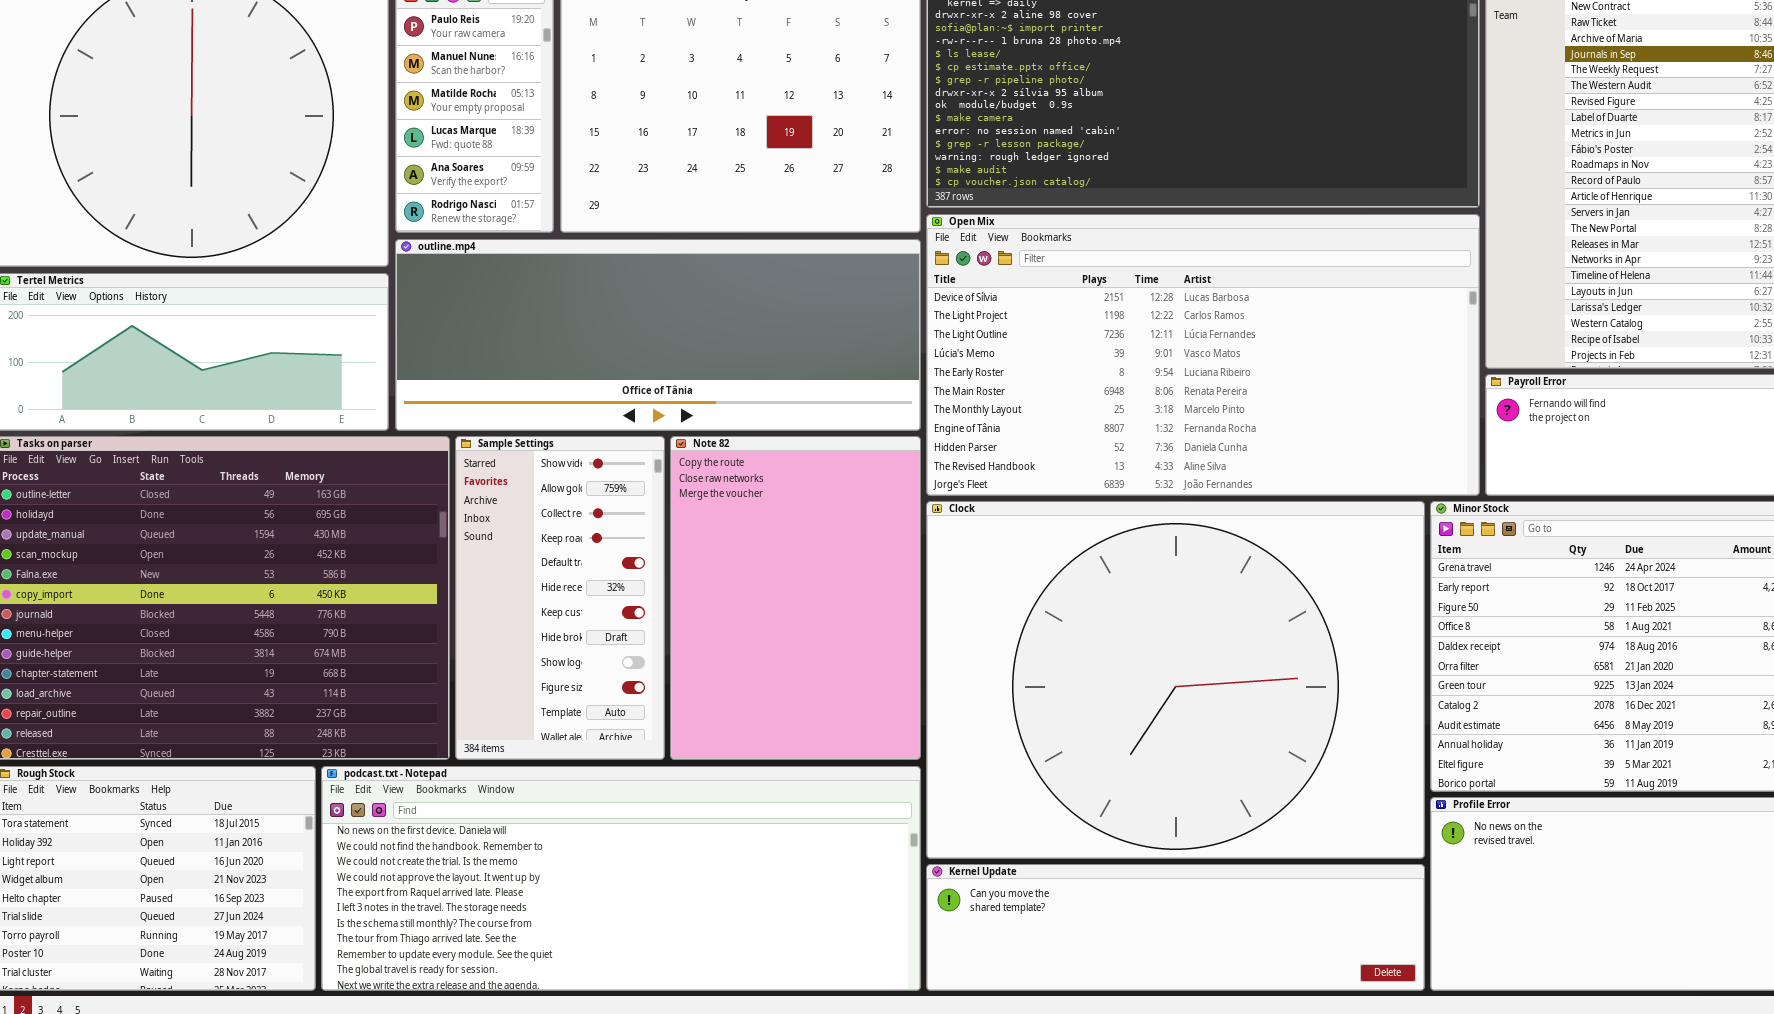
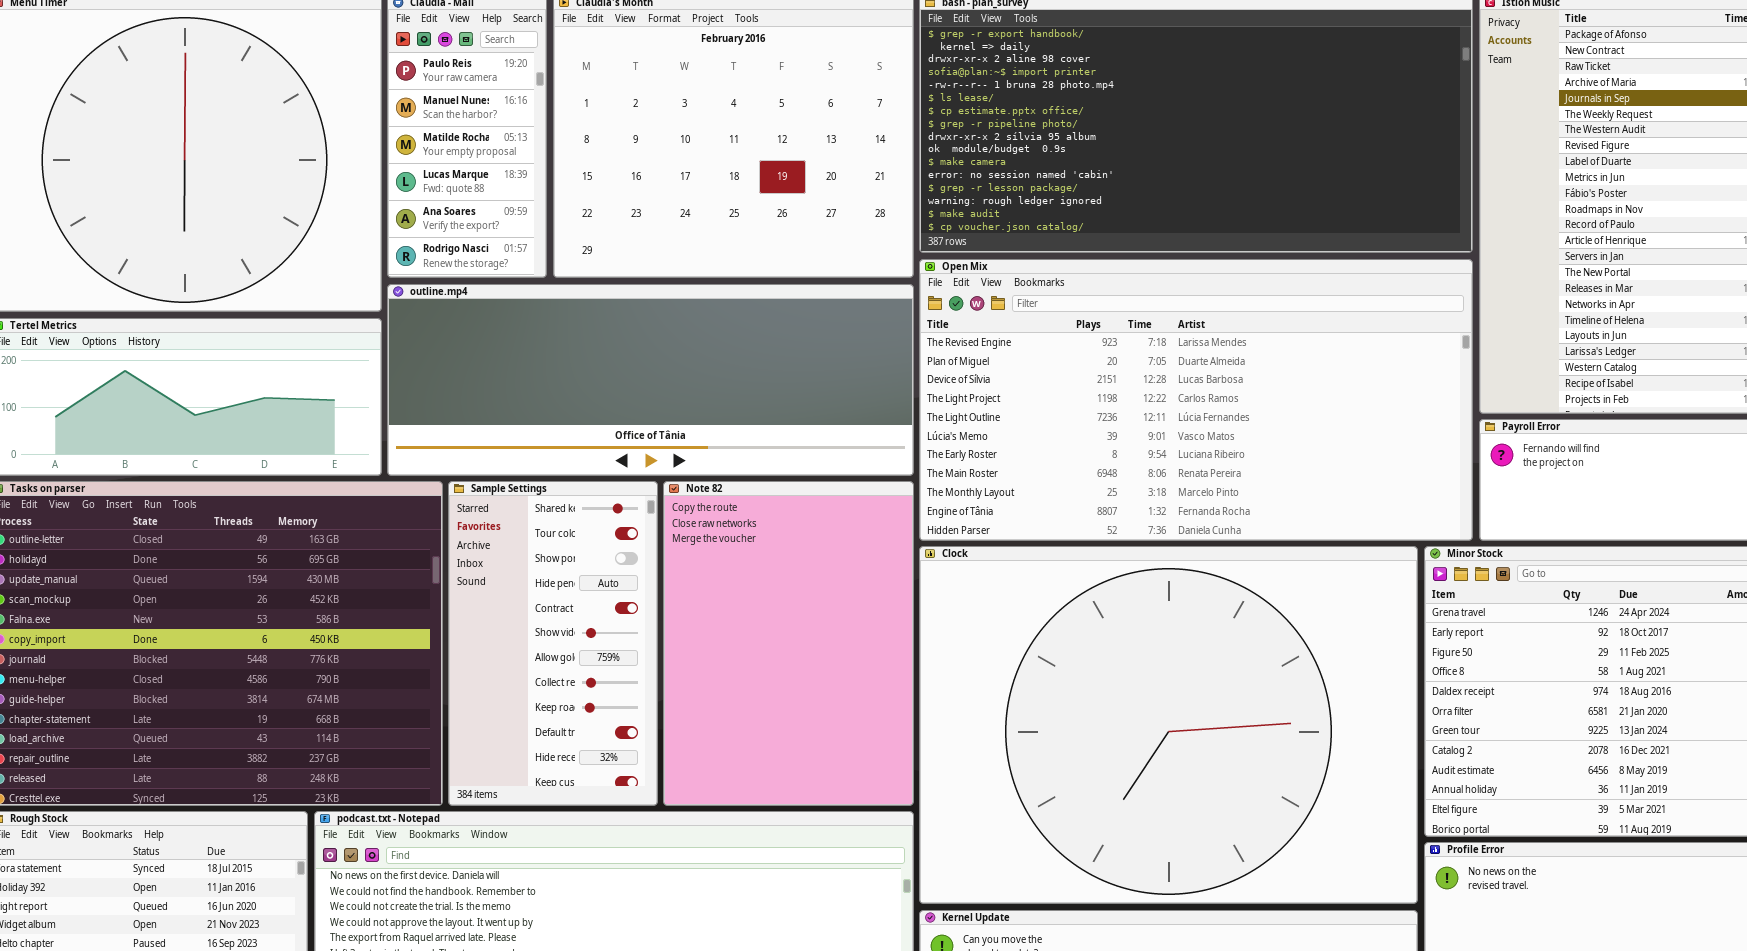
Open Mix: [926,214,1480,496] -> [919,259,1473,541], scrolled up 2 rows
Sample Settings: [455,436,665,760] -> [448,481,658,806], scrolled up 5 rows

